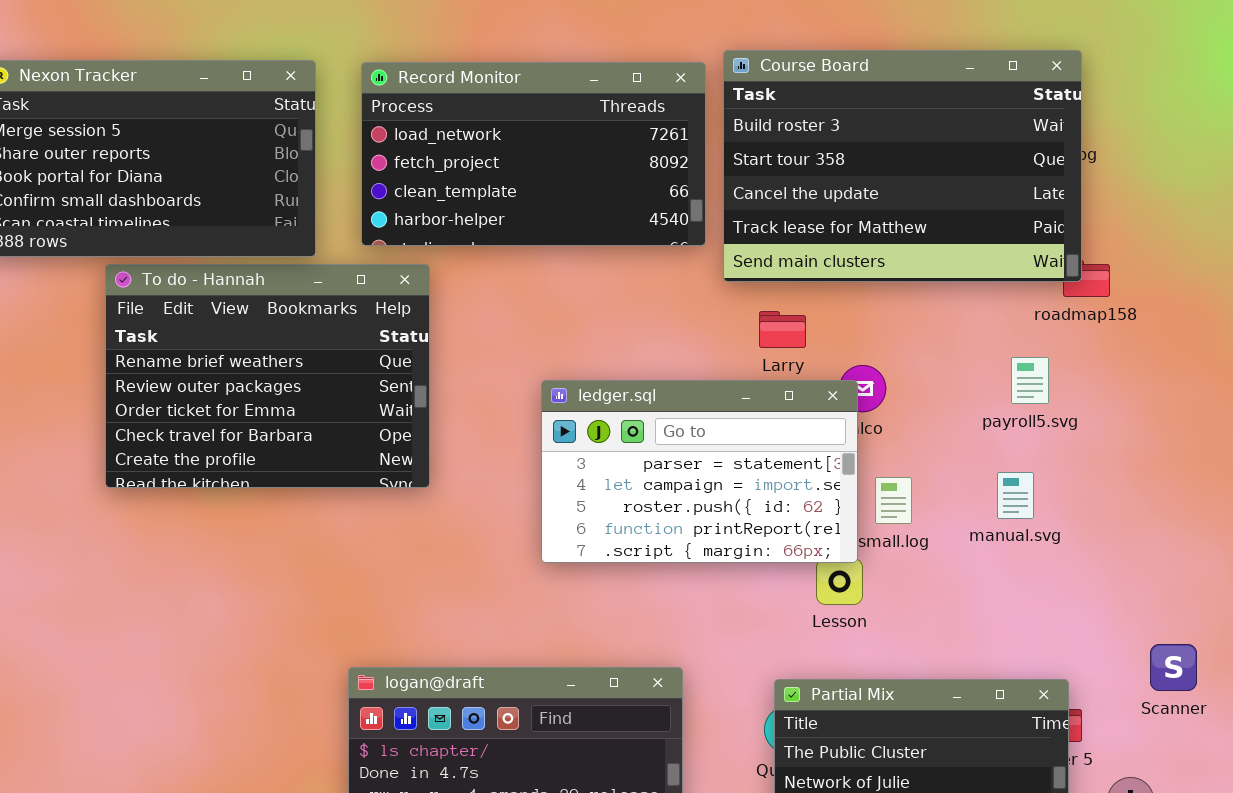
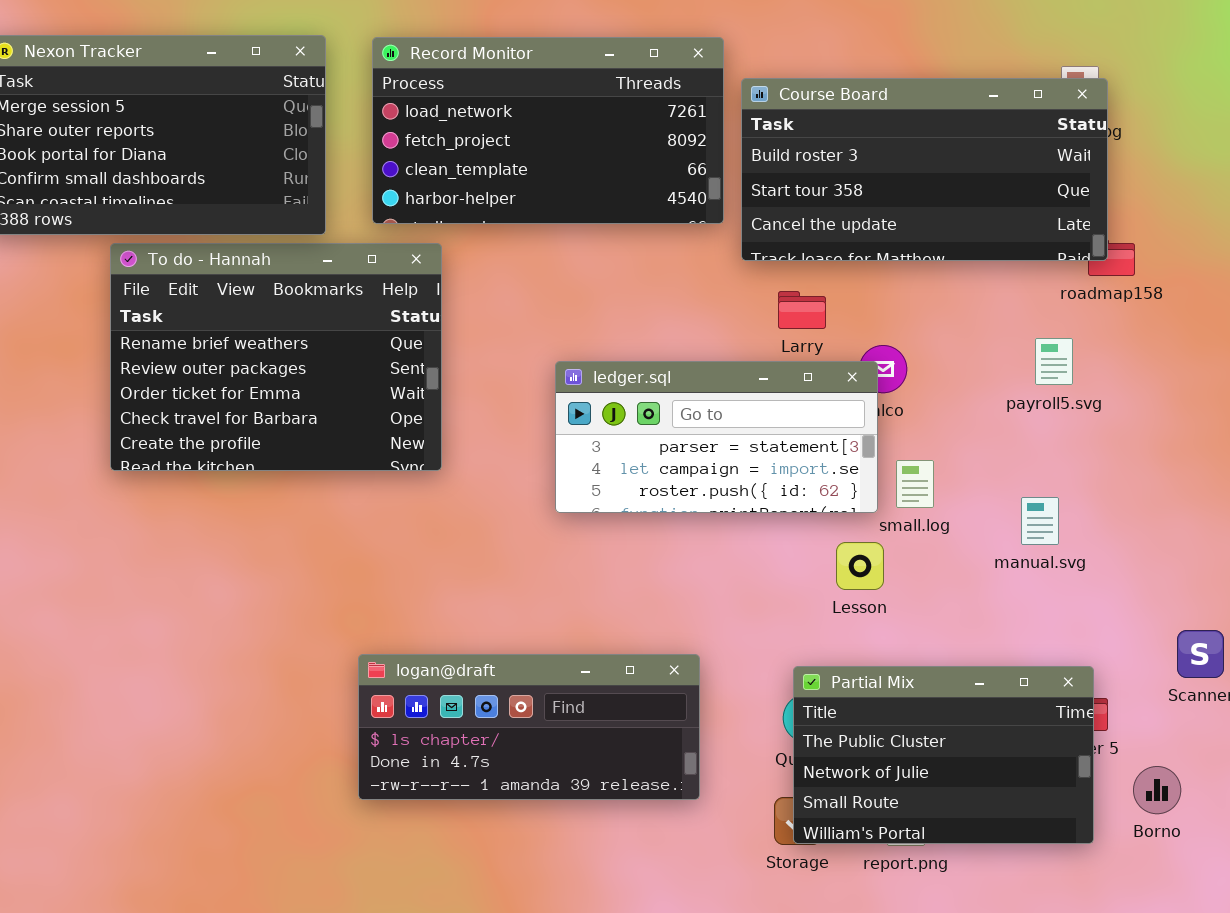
Course Board: [723,50,1082,282] -> [741,78,1108,261], resized
ledger.sql: [541,380,858,563] -> [555,361,878,513], resized
manual.svg: [997,472,1034,519] -> [1021,497,1059,545], moved

